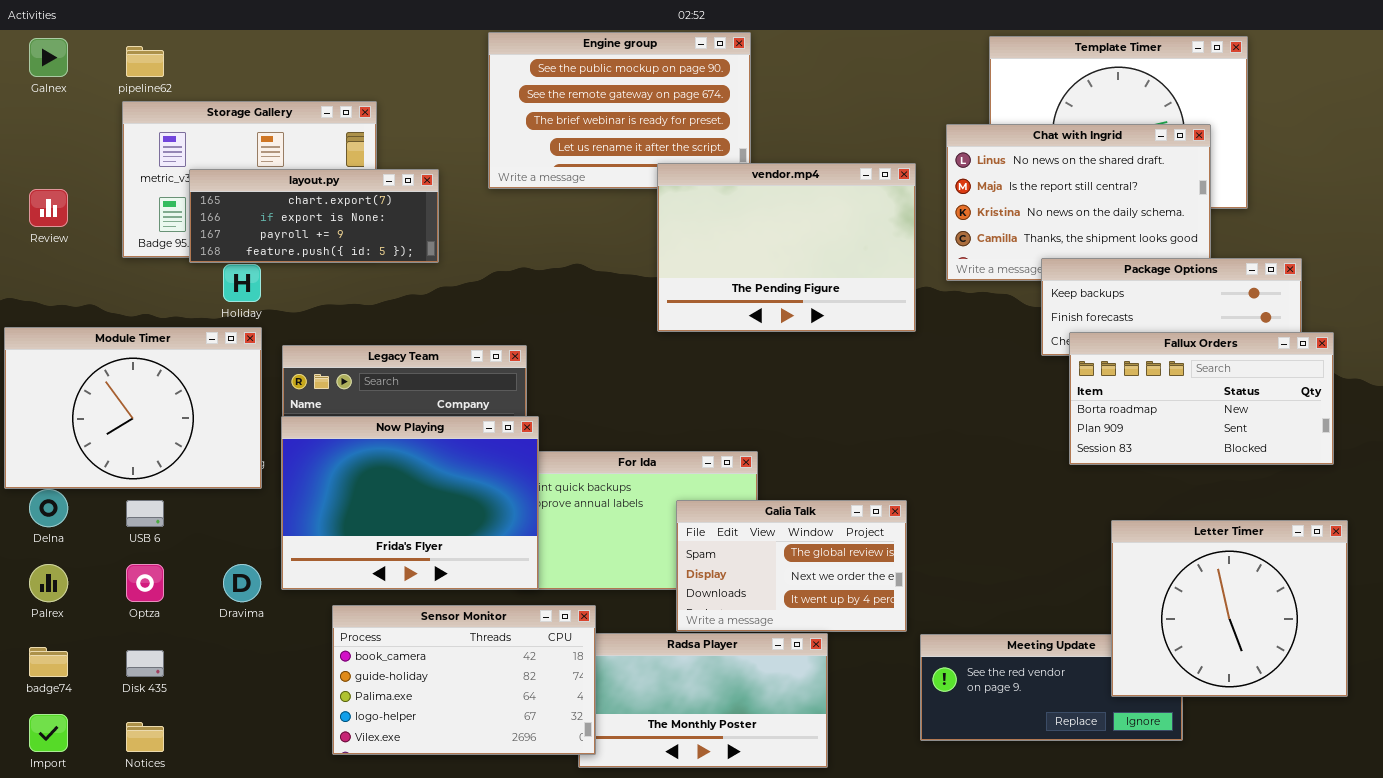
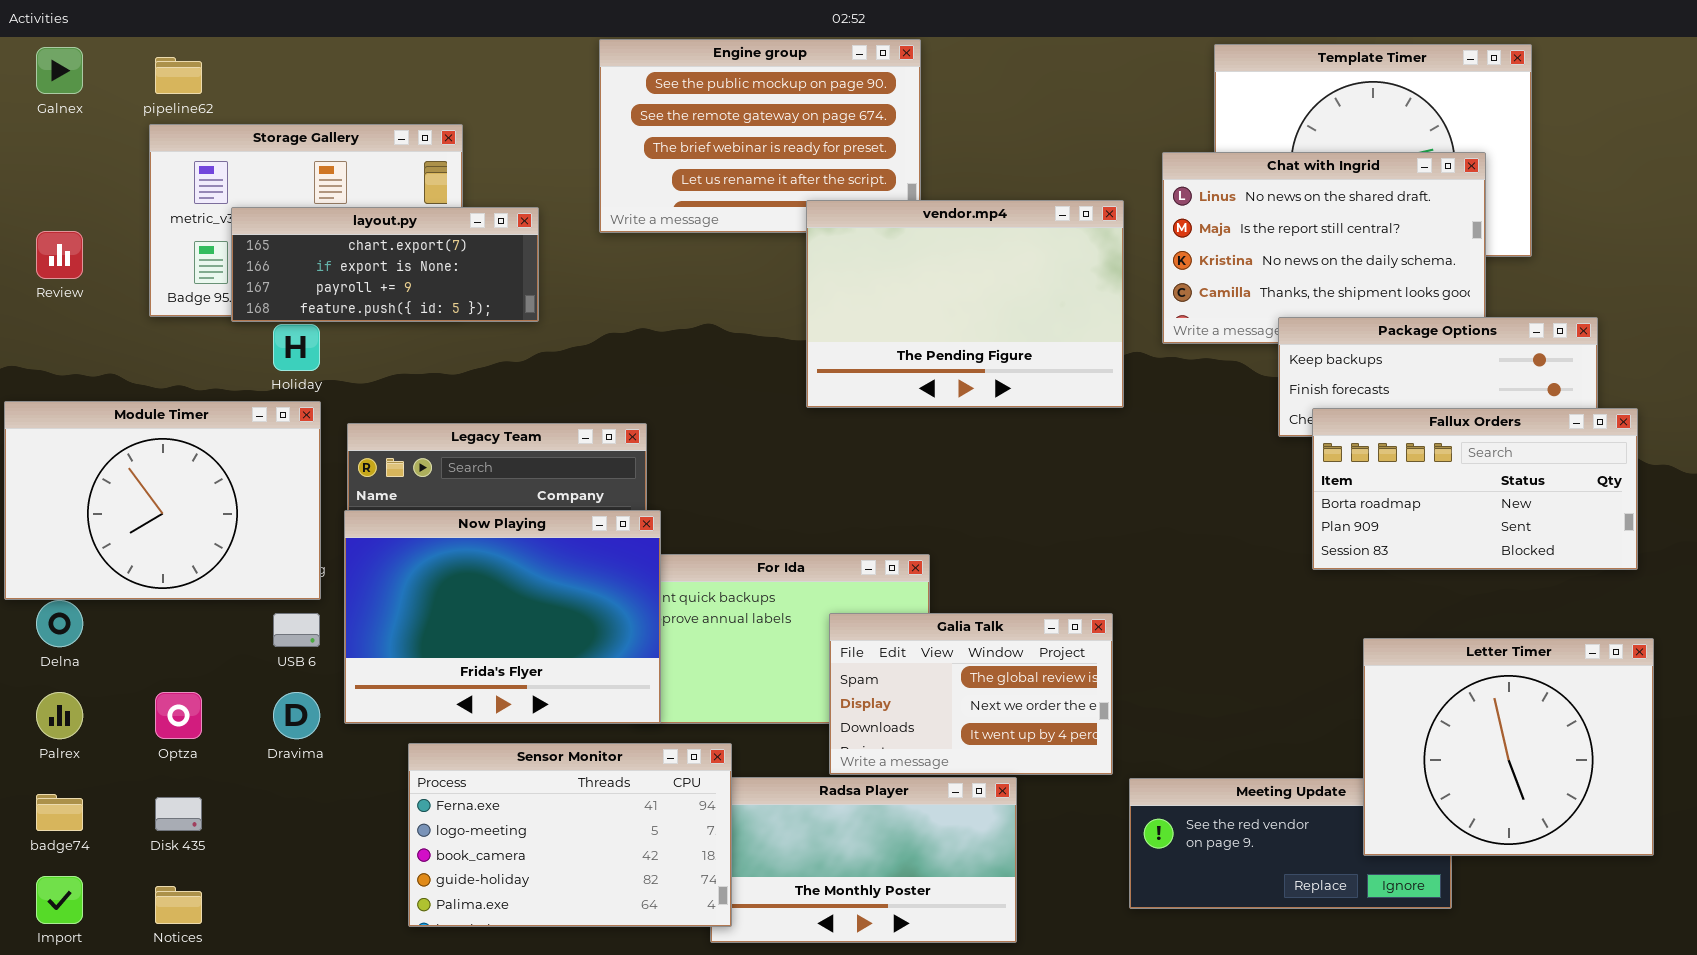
USB 6: [126,500,164,527] -> [273,613,320,647], moved
Sensor Monitor: [332,605,596,755] -> [408,743,732,927], scrolled up 2 rows

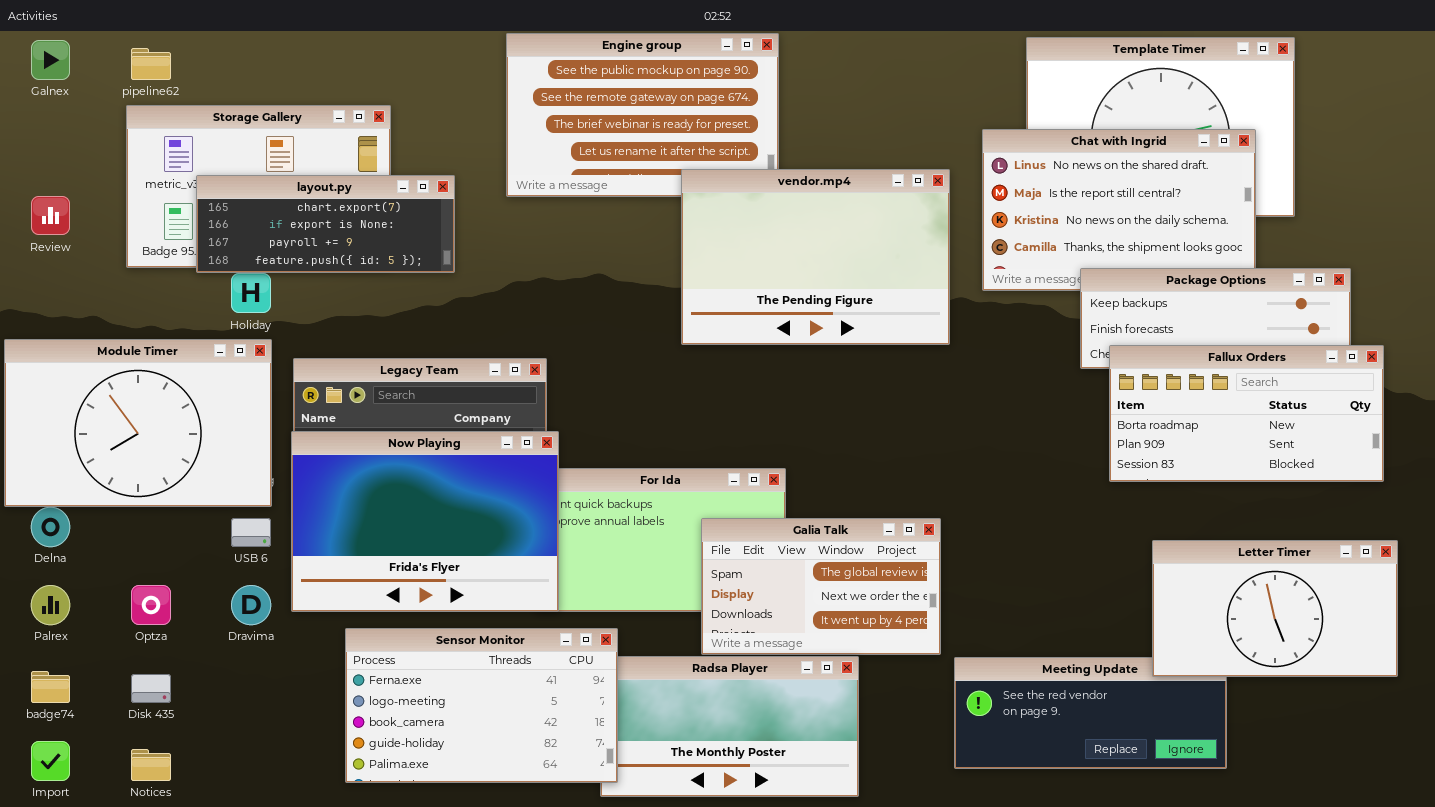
Letter Timer: [1363,638,1654,856] -> [1152,540,1398,677], resized

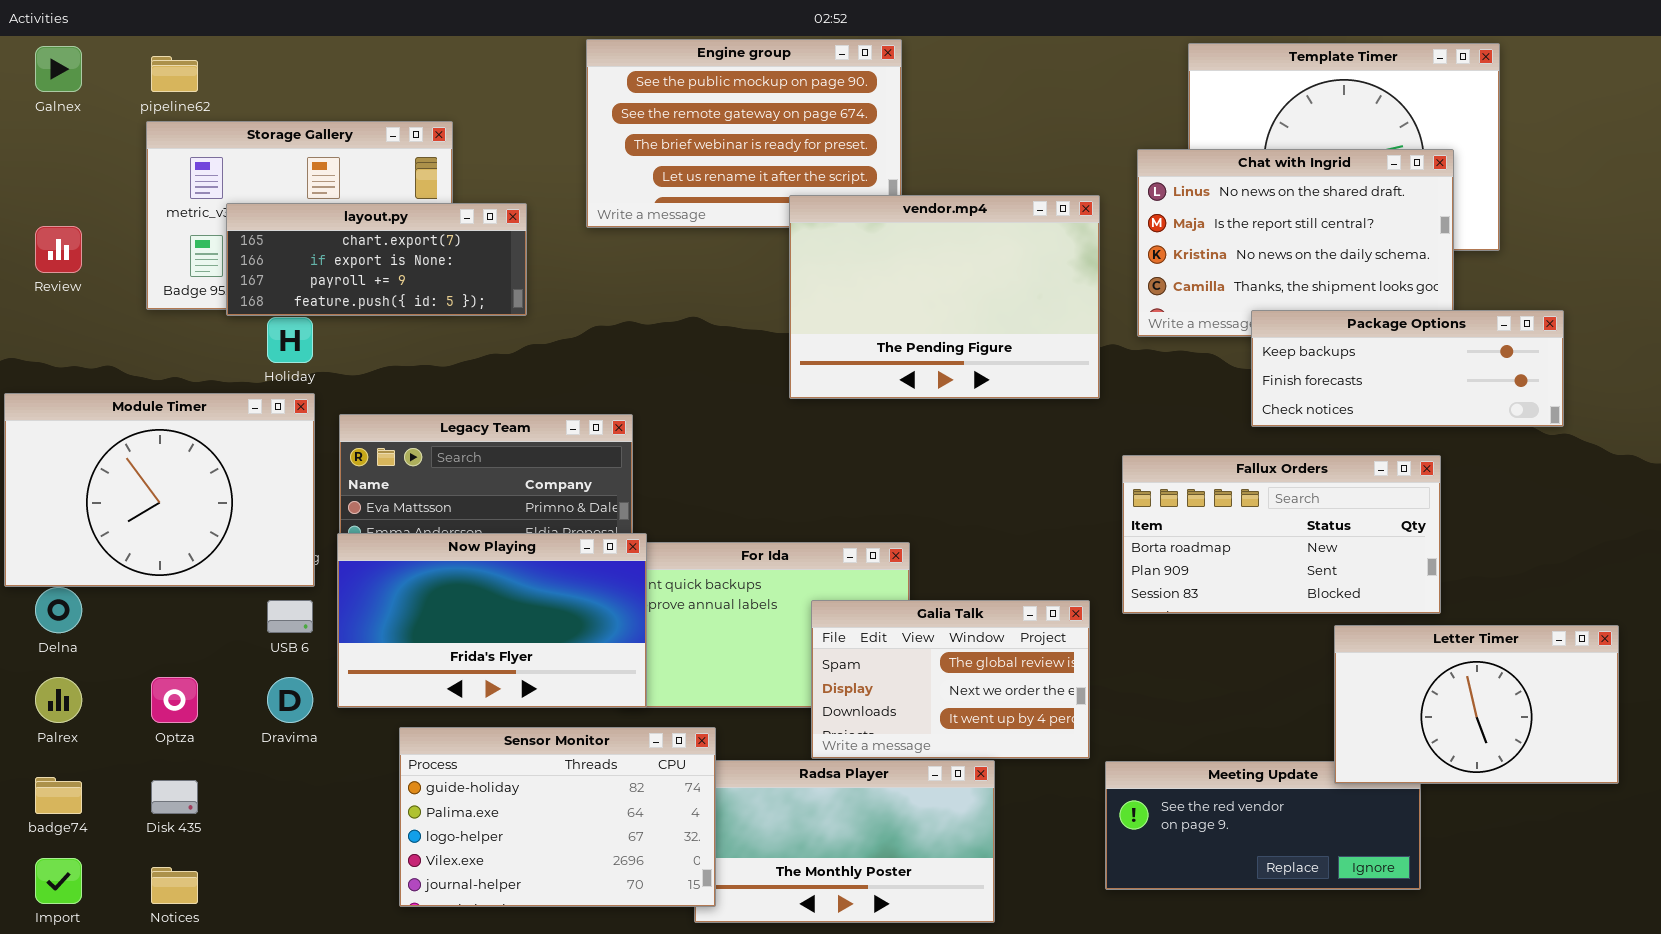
Fallux Orders: [1109,345,1384,482] -> [1122,455,1441,614], moved
Now Playing: [291,431,559,612] -> [337,533,647,708], resized
Sensor Monitor: [345,628,618,783] -> [399,727,716,907], scrolled down 3 rows

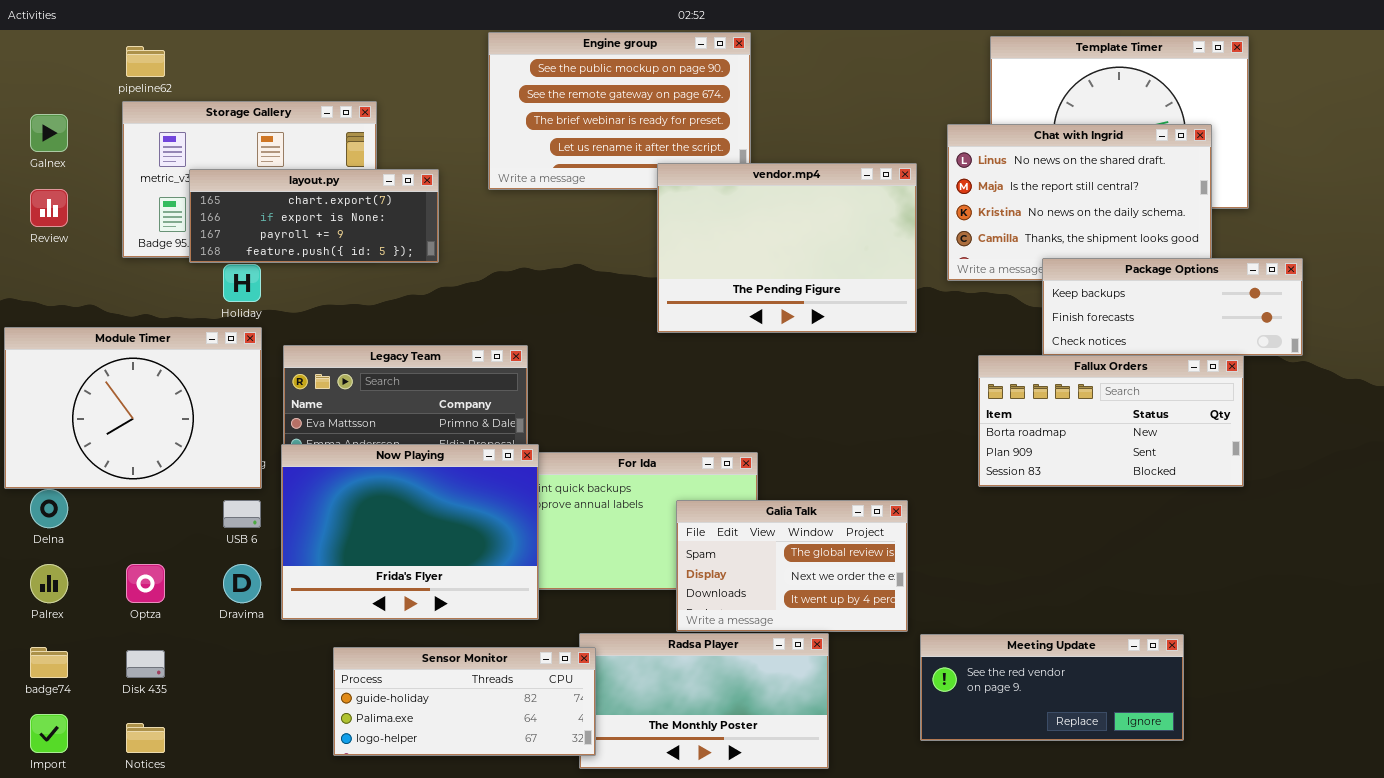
Galnex: [35,46,82,92] -> [30,114,68,152], moved
Fallux Orders: [1122,455,1441,614] -> [978,355,1244,487], moved
Now Playing: [337,533,647,708] -> [281,444,539,620], resized
Letter Timer: [1334,625,1619,784] -> none, closed
Sensor Monitor: [399,727,716,907] -> [333,647,596,756], resized

